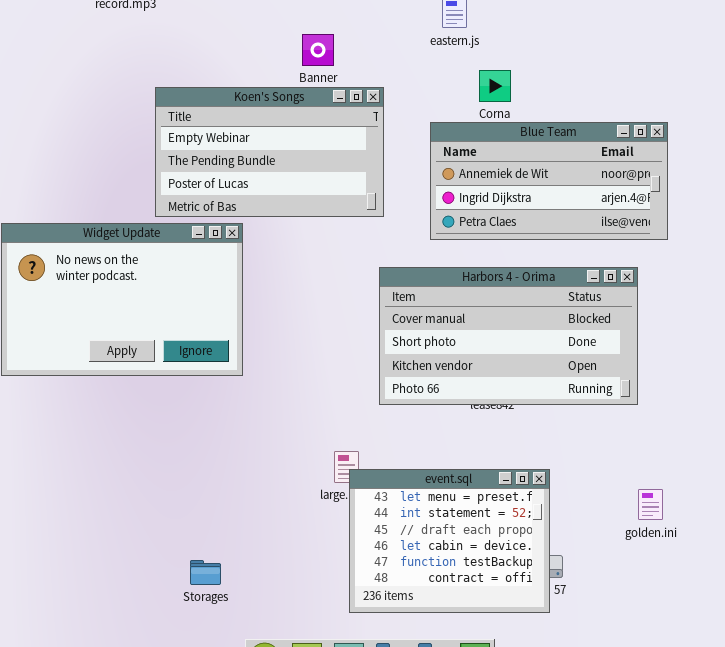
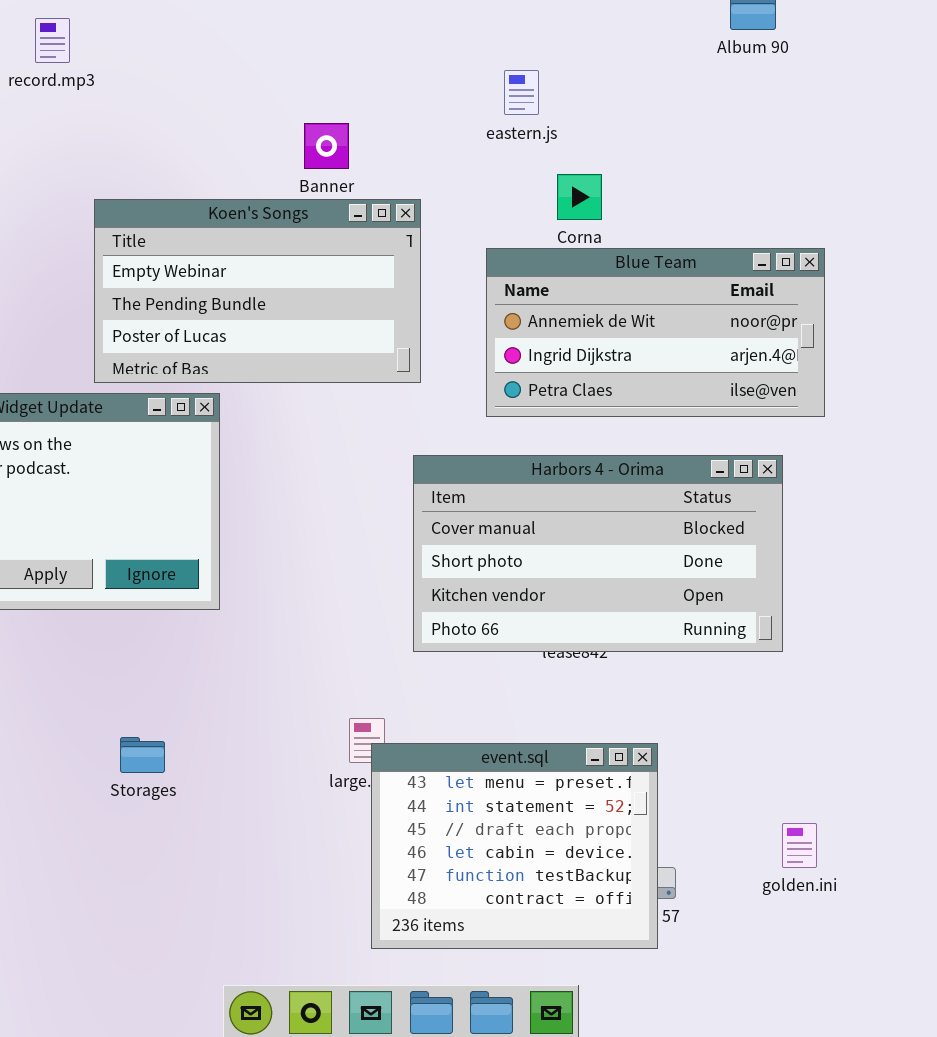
golden.ini: [638,489,663,520] -> [782,823,817,868], moved
Storages: [190,560,221,585] -> [120,737,165,773], moved

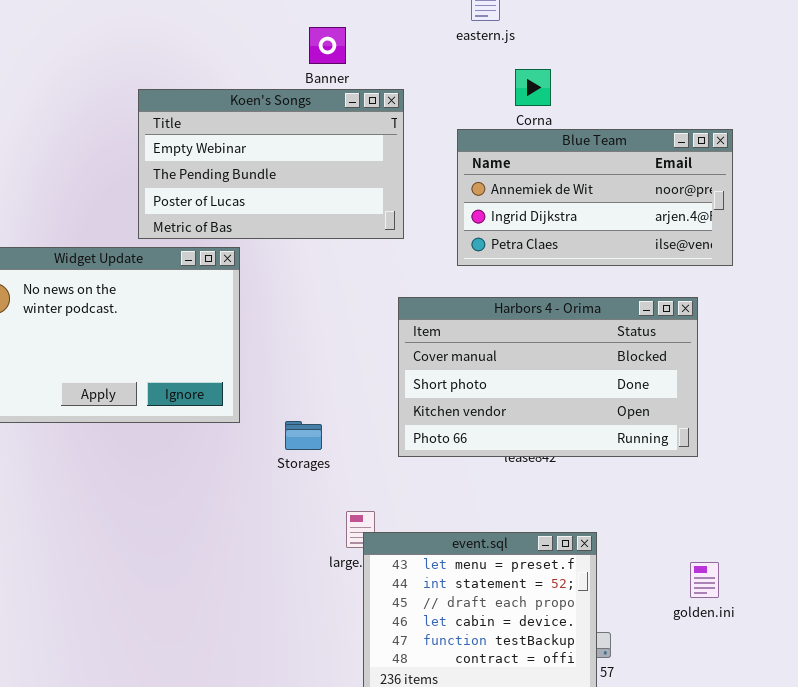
Storages: [120,737,165,773] -> [285,421,322,450], moved
golden.ini: [782,823,817,868] -> [690,562,719,598], moved

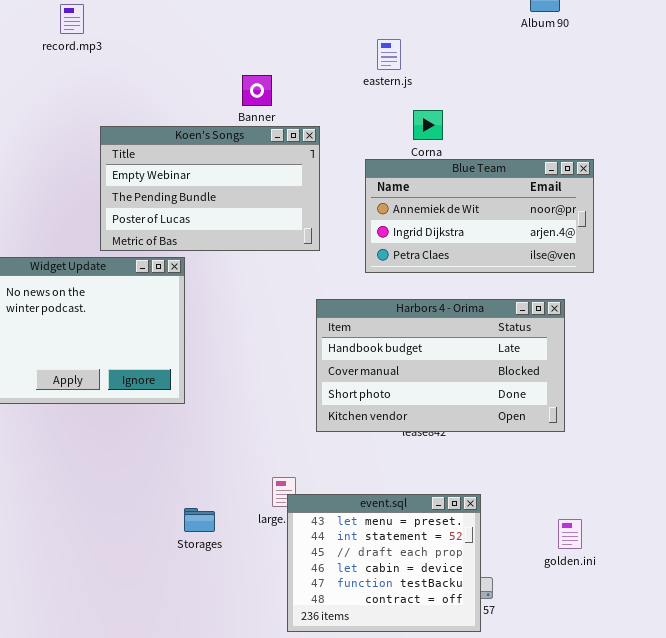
Harbors 4 - Orima: [398,297,698,457] -> [316,299,565,432], scrolled up 1 row
Storages: [285,421,322,450] -> [184,508,215,532], moved

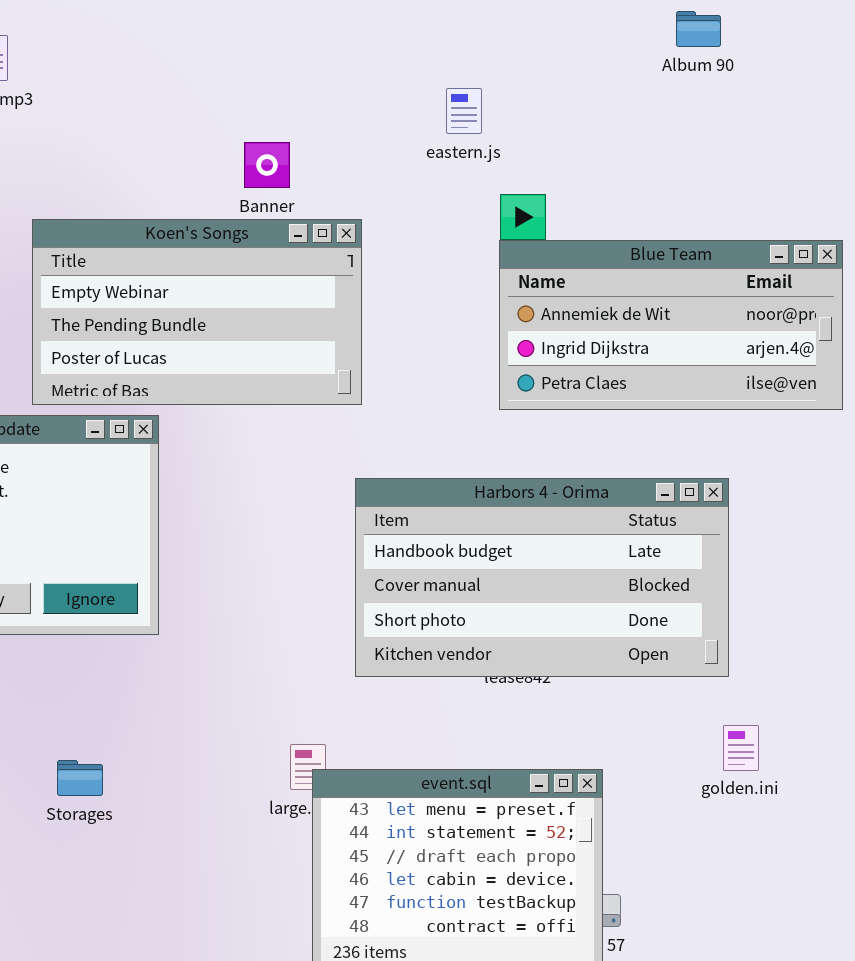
Blue Team: [365,159,594,273] -> [499,240,843,410], moved
Storages: [184,508,215,532] -> [57,760,103,796], moved
golden.ini: [558,519,582,549] -> [723,725,759,771], moved

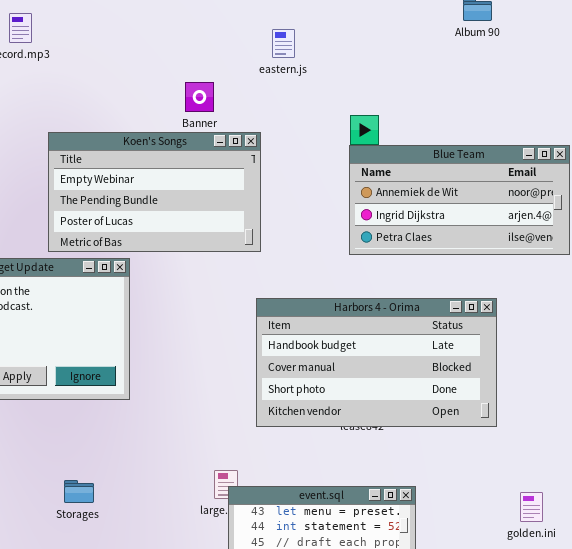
eastern.js: [446,88,482,134] -> [272,29,295,58], moved
golden.ini: [723,725,759,771] -> [520,492,543,522], moved

